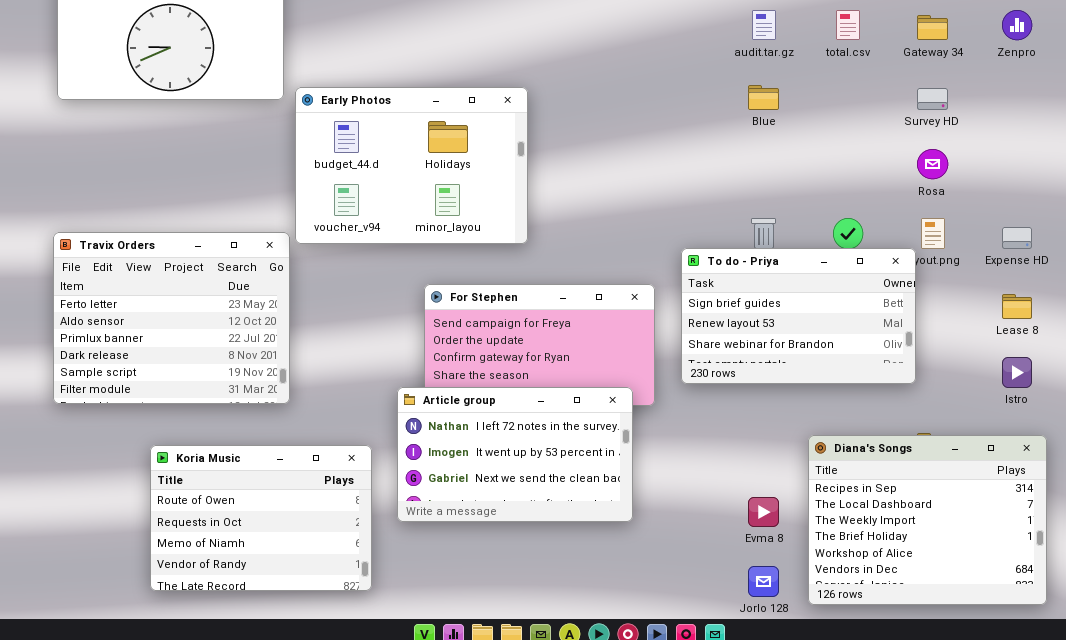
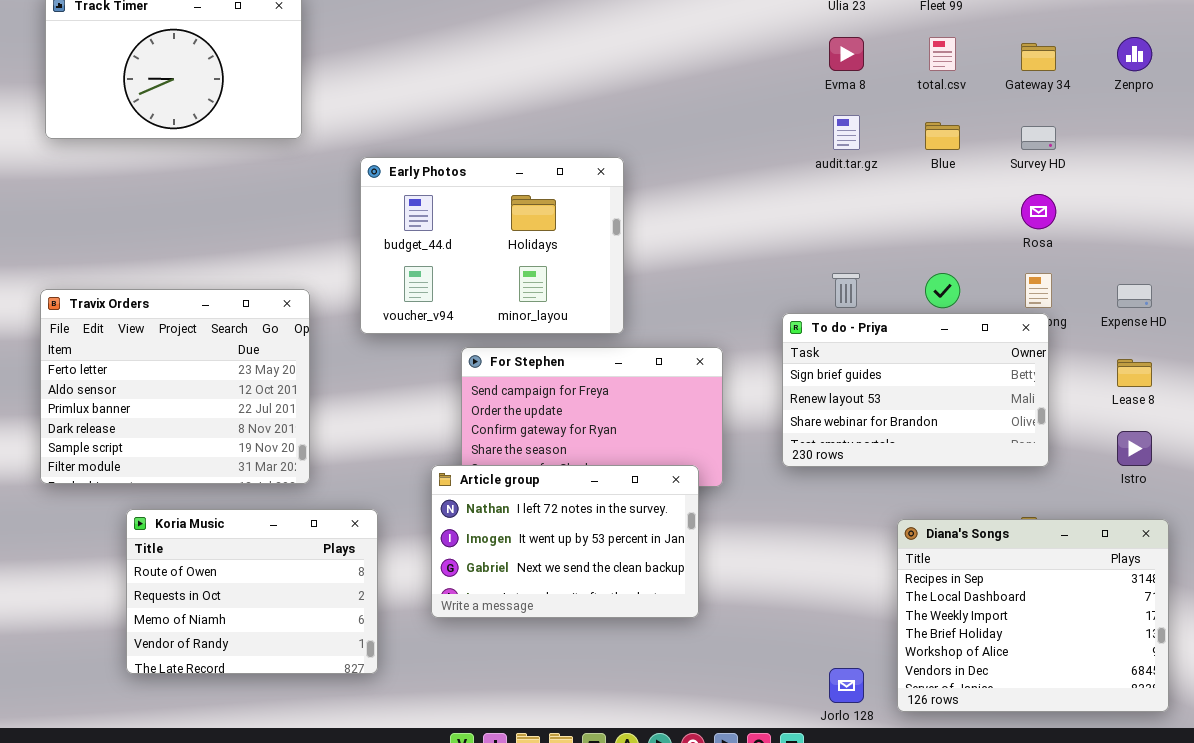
audit.tar.gz: [752,10,776,40] -> [833,115,860,150], moved
Blue: [748,85,779,110] -> [925,122,960,150], moved
Early Photos: [295,87,528,244] -> [360,157,624,334], moved
To do - Priya: [681,248,916,384] -> [782,313,1049,467], moved
Koria Music: [150,445,372,591] -> [126,509,378,674], moved
Evma 8: [748,497,779,527] -> [829,37,864,71], moved

